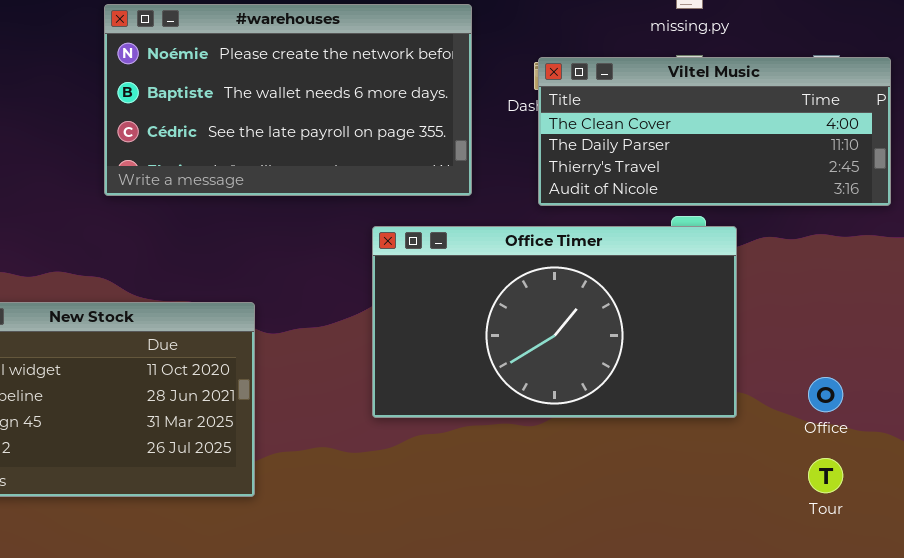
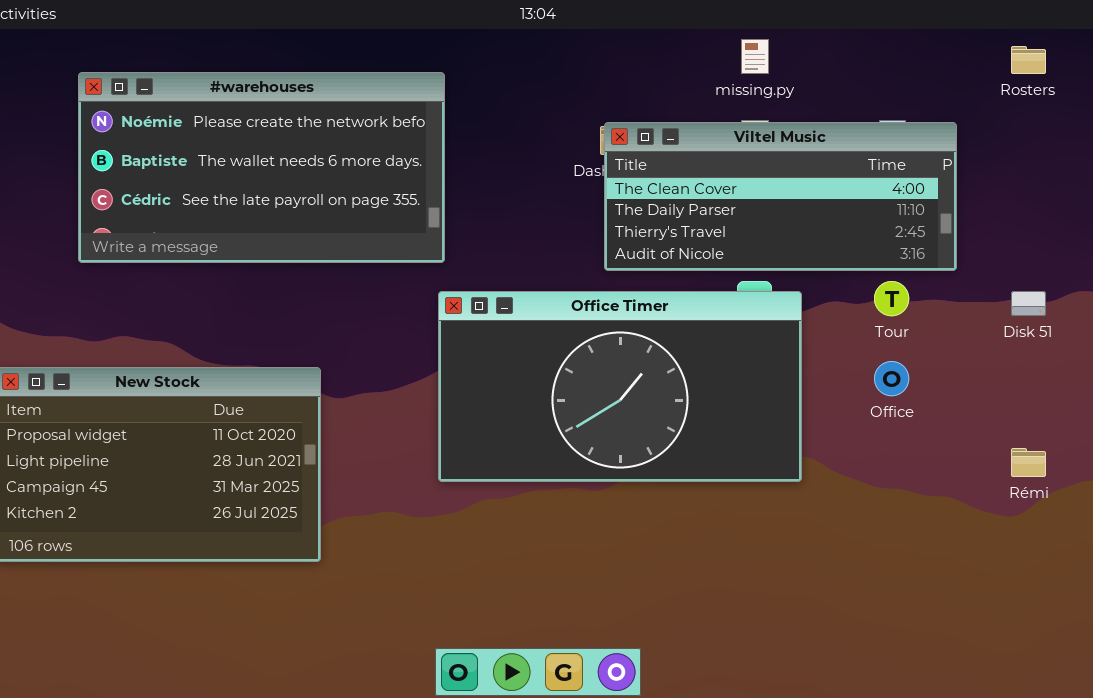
#warehouses: [104,4,472,196] -> [78,72,445,263], moved
Office: [808,377,843,412] -> [874,361,909,396], moved
Tour: [808,458,843,493] -> [874,281,909,316], moved

